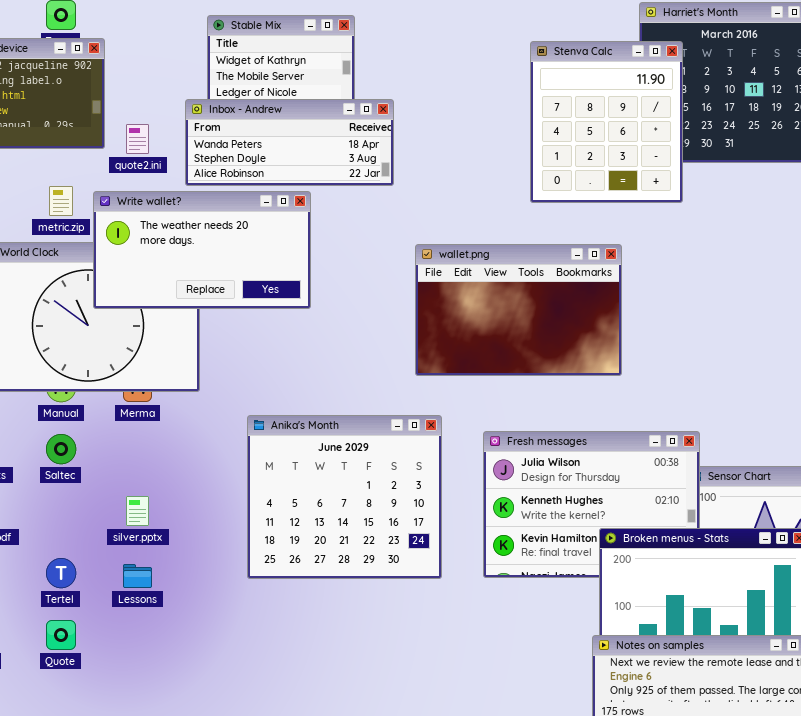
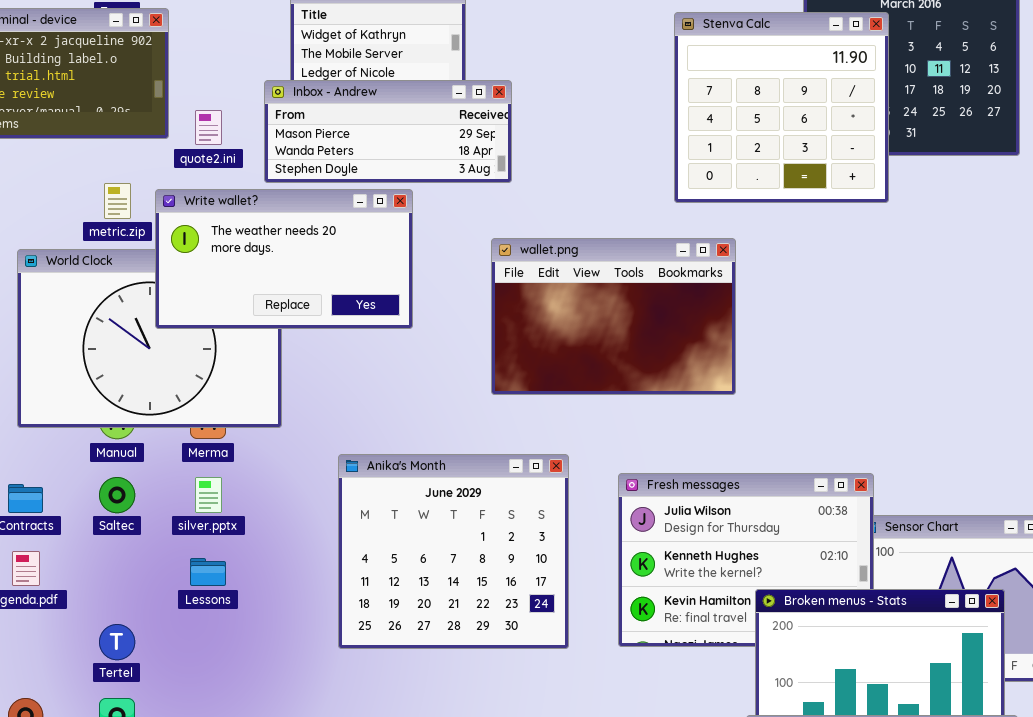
Stenva Calc: [530,41,683,203] -> [674,12,889,203], resized
Inbox - Andrew: [185,99,394,186] -> [264,80,512,183], scrolled up 1 row
wallet.png: [415,244,622,376] -> [491,238,736,395], moved
silver.pptx: [126,496,149,526] -> [195,477,222,513], moved
Lessons: [123,564,152,588] -> [190,558,226,586], moved

